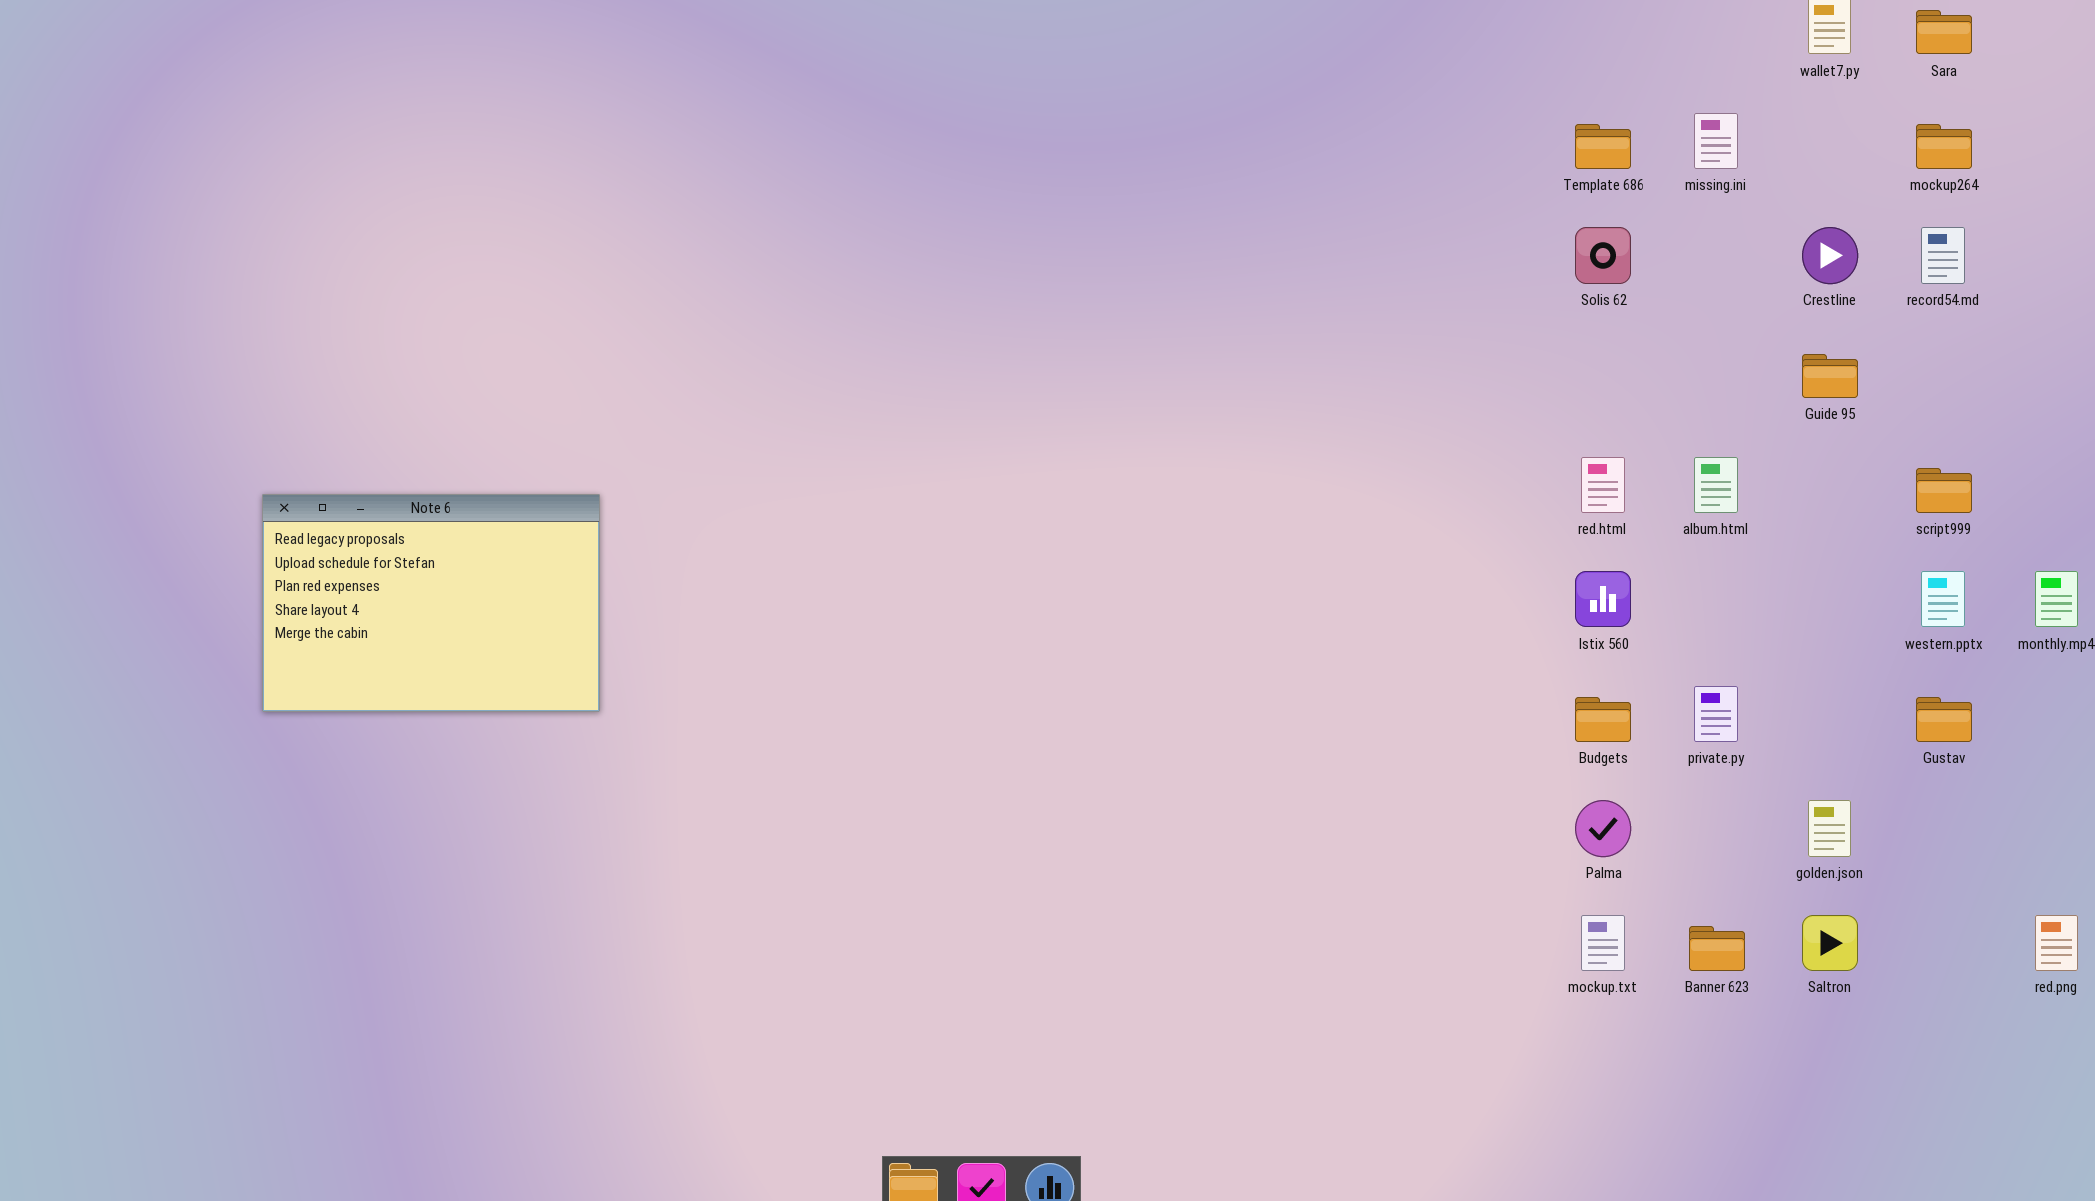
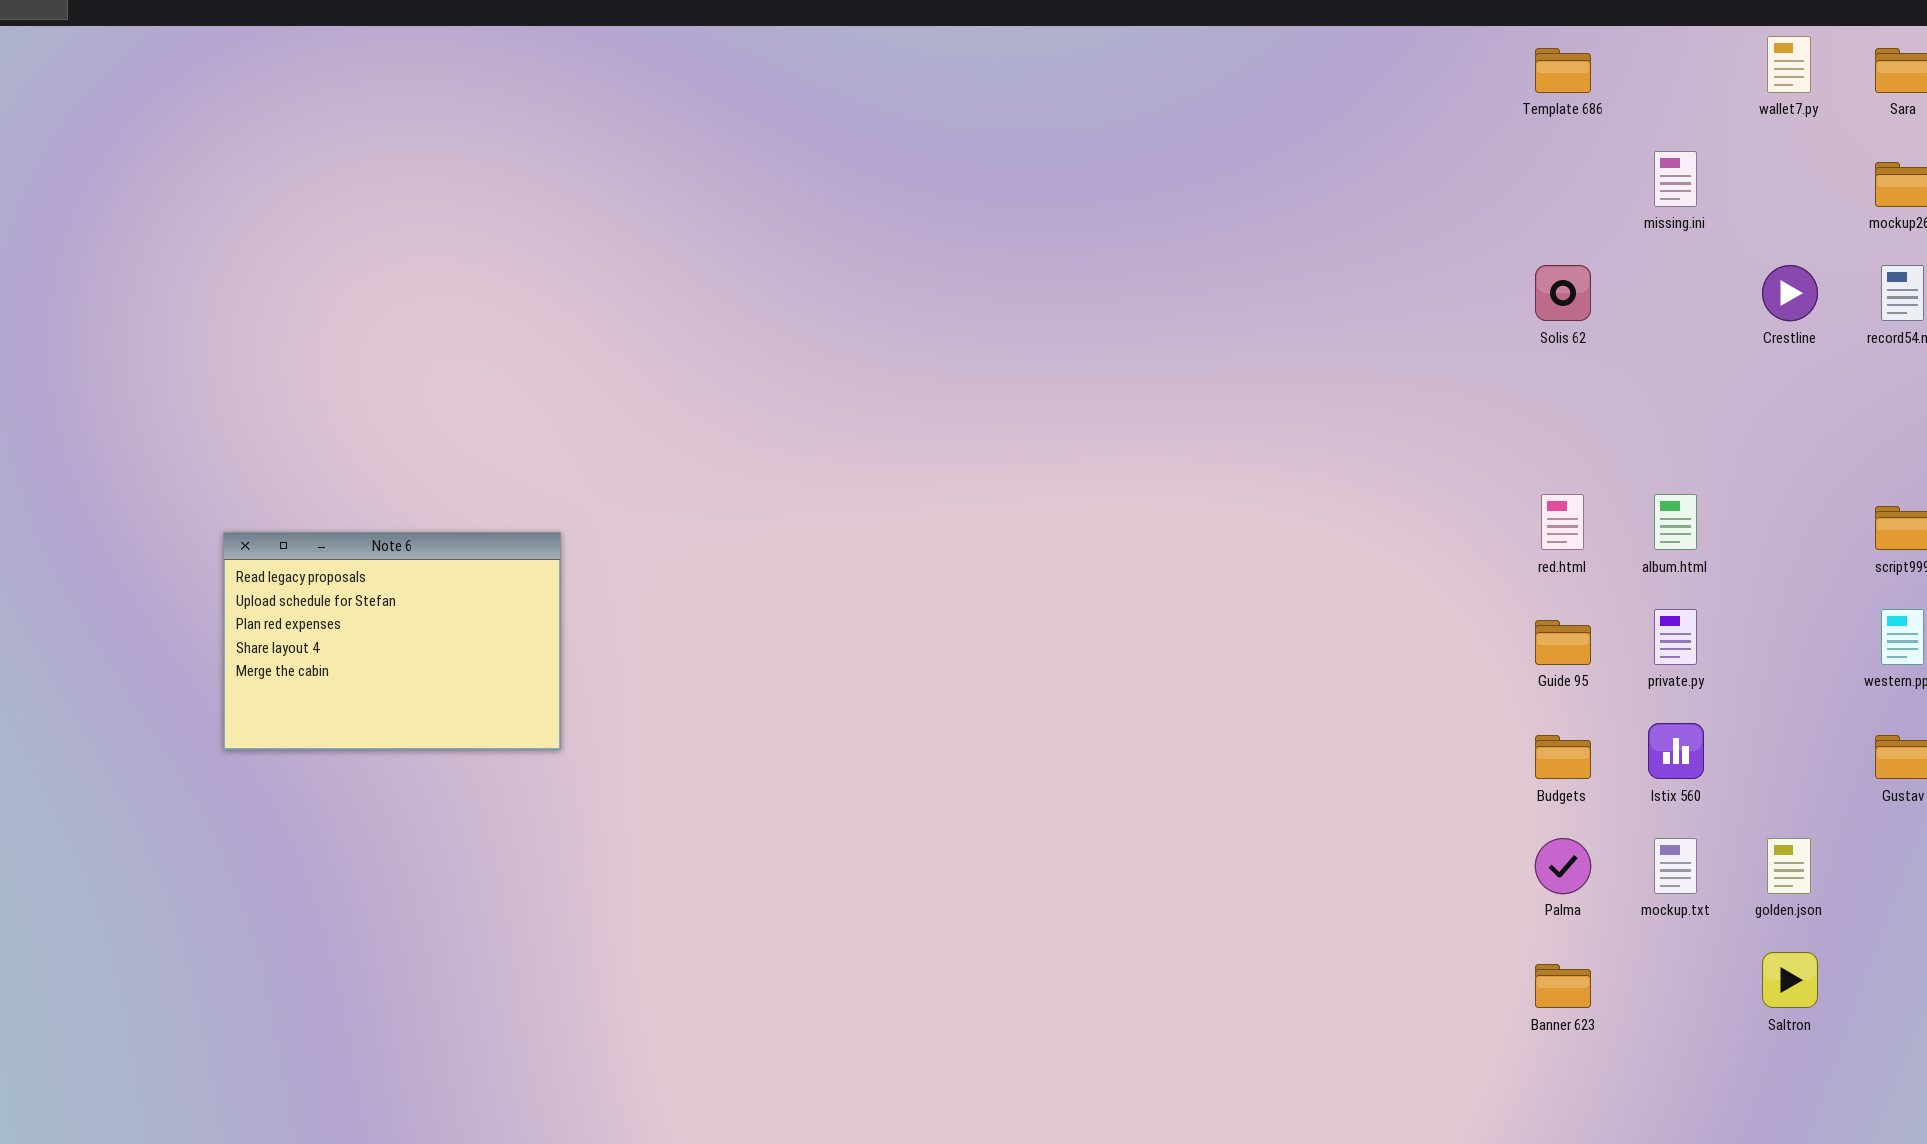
Template 686: [1575,124,1631,169] -> [1535,48,1591,93], moved
Guide 95: [1802,354,1858,398] -> [1535,620,1591,665], moved
Istix 560: [1575,571,1631,627] -> [1648,723,1704,779], moved
private.py: [1694,686,1738,742] -> [1654,609,1697,665], moved
mockup.txt: [1581,915,1625,971] -> [1654,838,1697,894], moved
Banner 623: [1689,926,1745,971] -> [1535,964,1591,1008], moved

